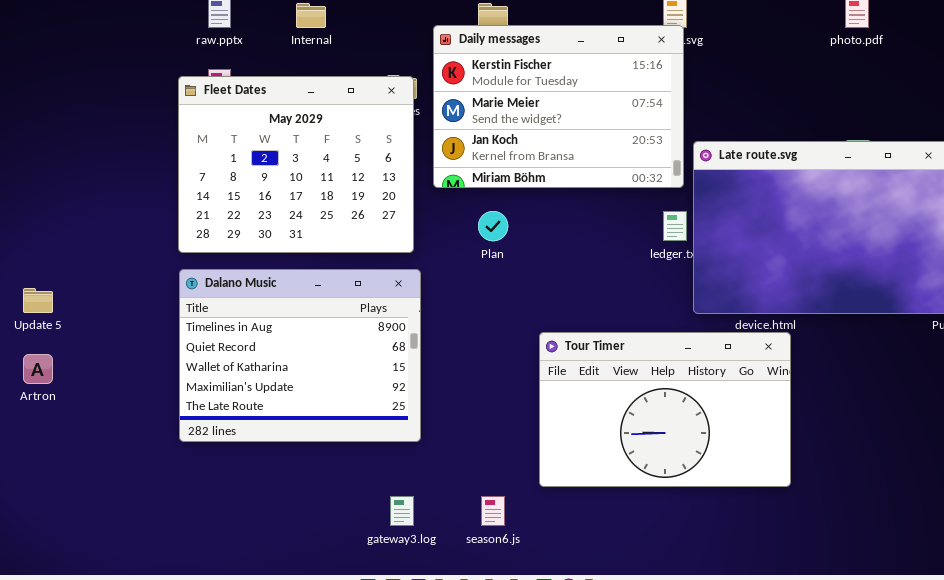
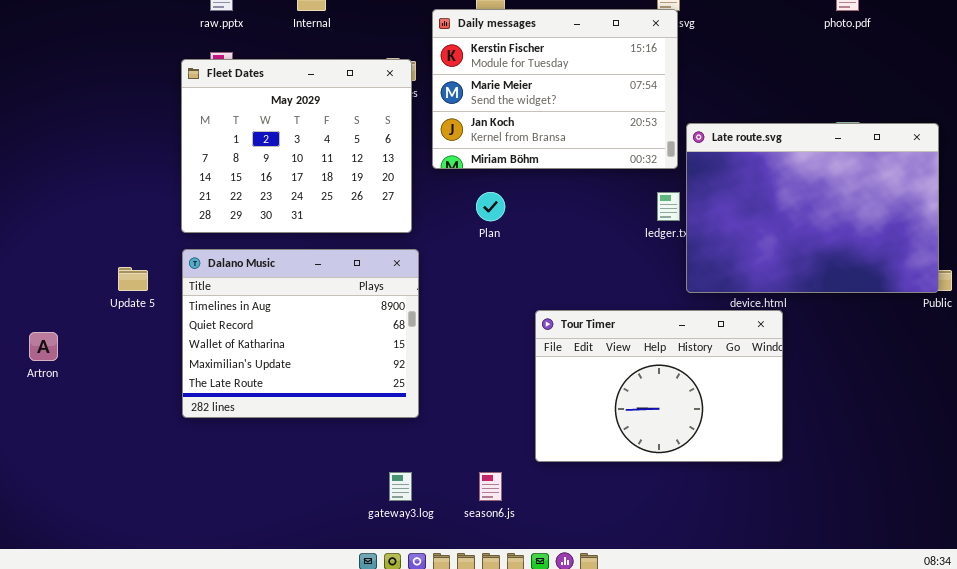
Update 5: [23,288,53,313] -> [118,267,148,291], moved

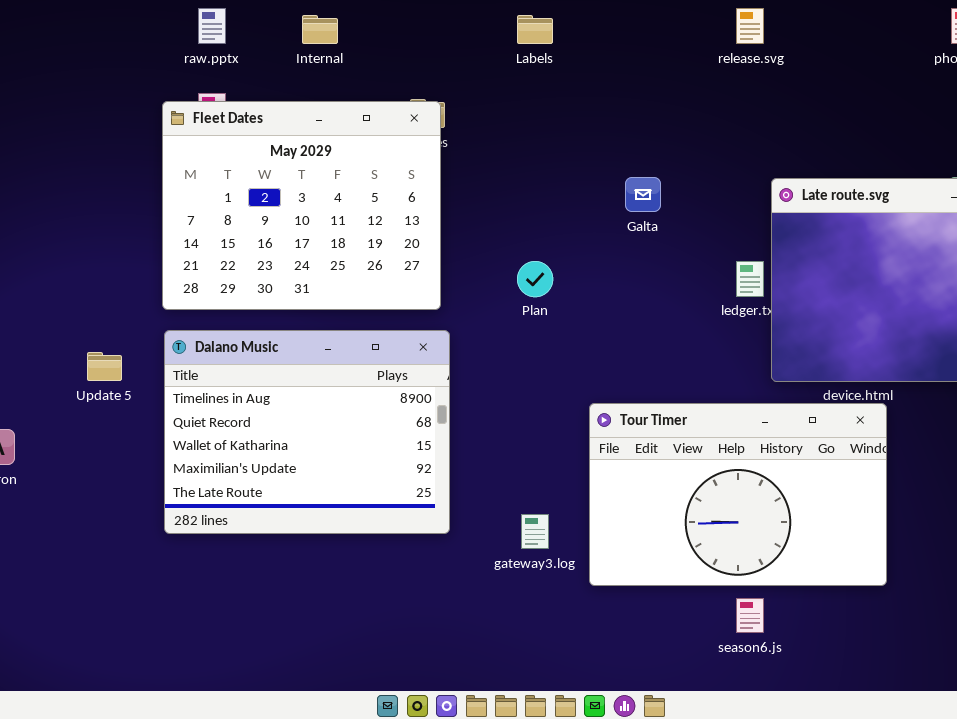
Daily messages: [432,9,678,169] -> none, closed
gateway3.log: [389,472,412,501] -> [521,514,549,549], moved
season6.js: [479,472,502,501] -> [736,598,764,633], moved

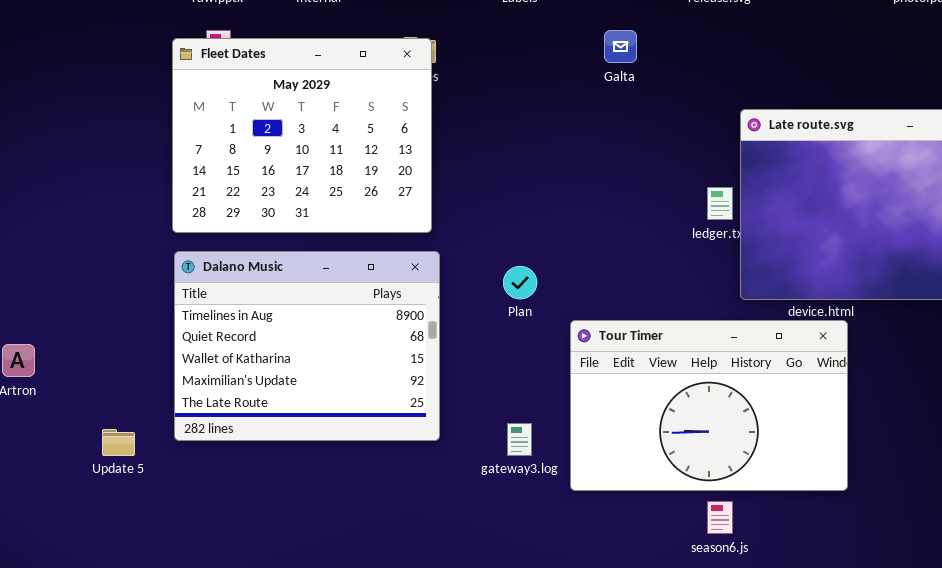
Galta: [625,177,661,212] -> [604,30,637,63], moved
Plan: [517,261,553,297] -> [503,266,537,299], moved
Update 5: [87,352,122,381] -> [102,429,135,456], moved

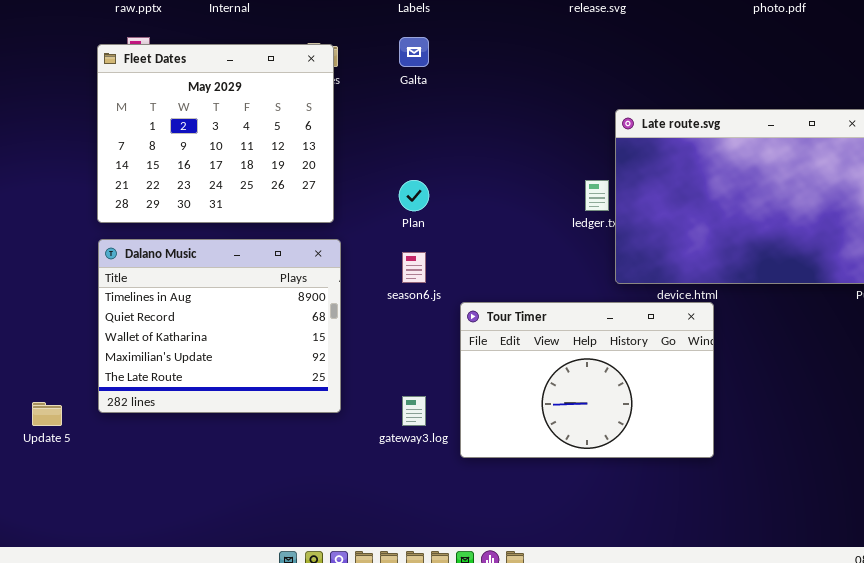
Galta: [604,30,637,63] -> [399,37,429,67], moved
Plan: [503,266,537,299] -> [399,180,429,211], moved
season6.js: [707,501,733,534] -> [402,252,426,283], moved

